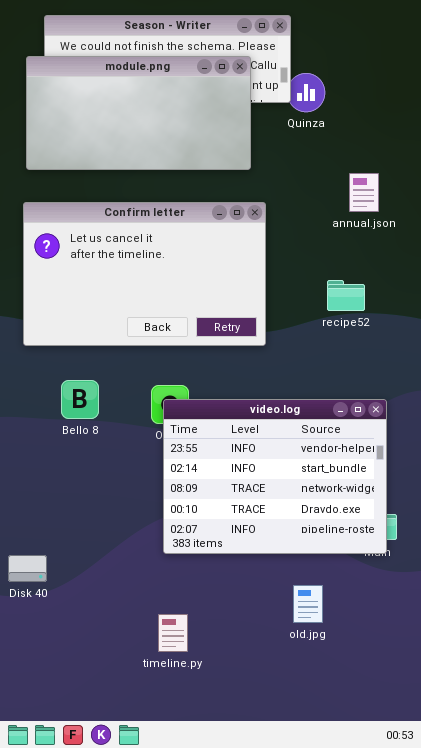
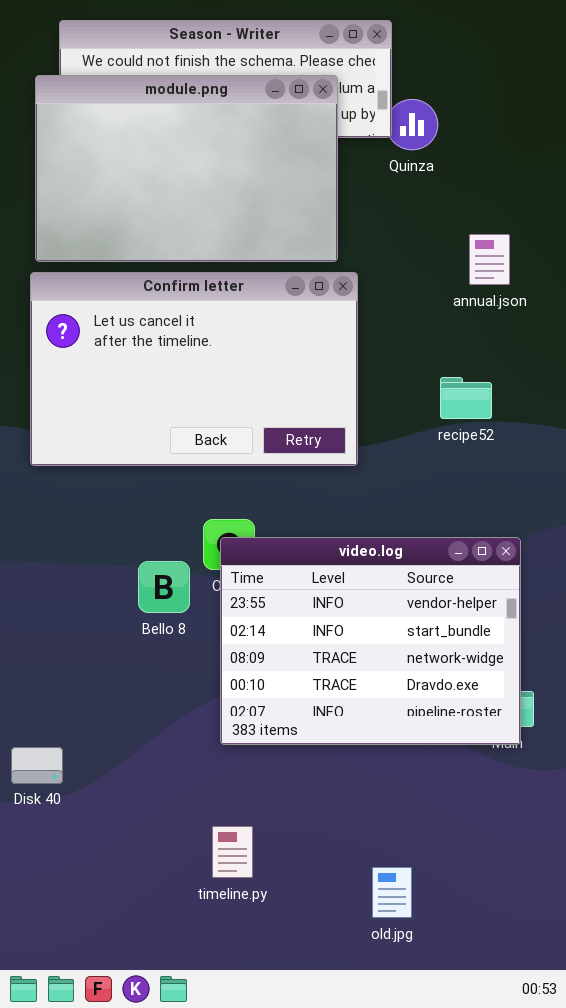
module.png: [26,56,251,170] -> [35,75,338,262], resized
Bello 8: [61,380,99,419] -> [138,561,190,613], moved
old.jpg: [293,585,323,623] -> [372,867,412,918], moved

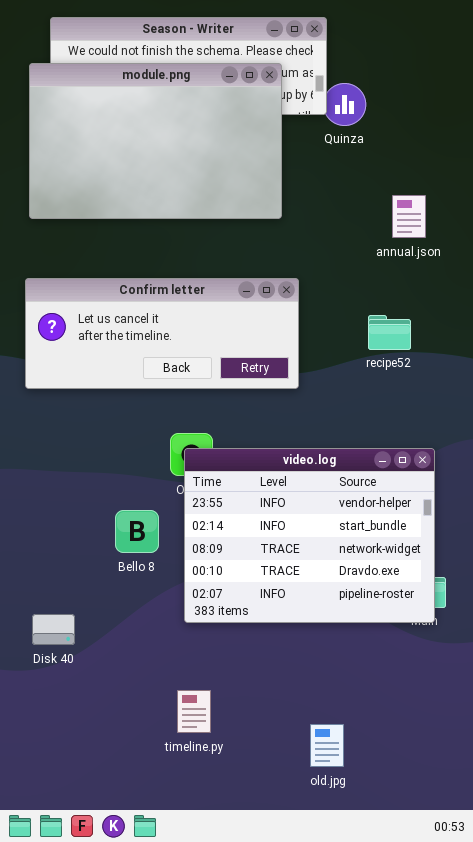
Confirm letter: [30,272,358,466] -> [25,278,299,389], resized
Bello 8: [138,561,190,613] -> [115,510,159,553], moved
Disk 40: [11,747,63,784] -> [32,614,75,645], moved

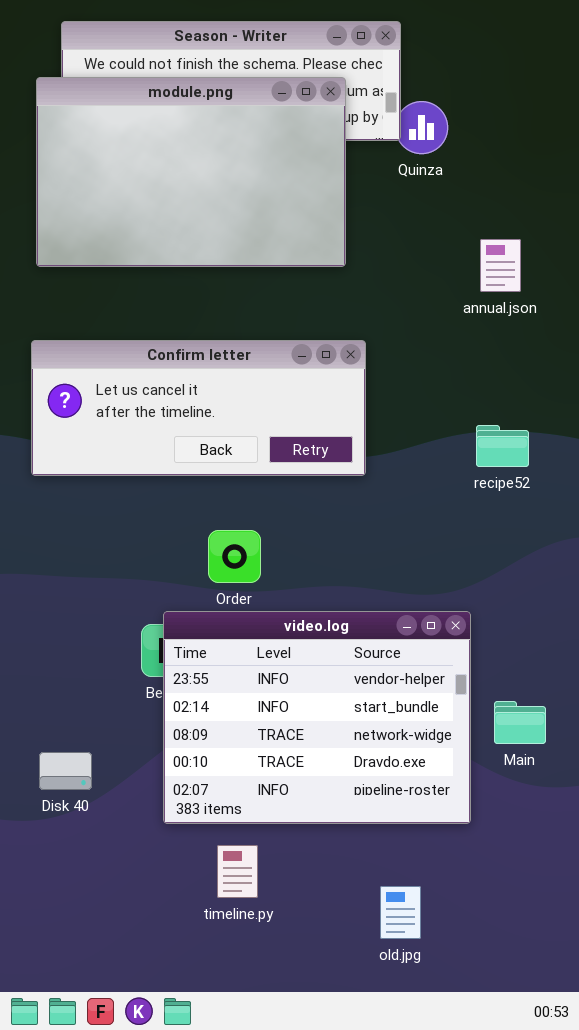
recipe52: [368,315,411,350] -> [476,425,529,467], moved
video.log: [184,448,435,623] -> [163,611,471,824], moved

